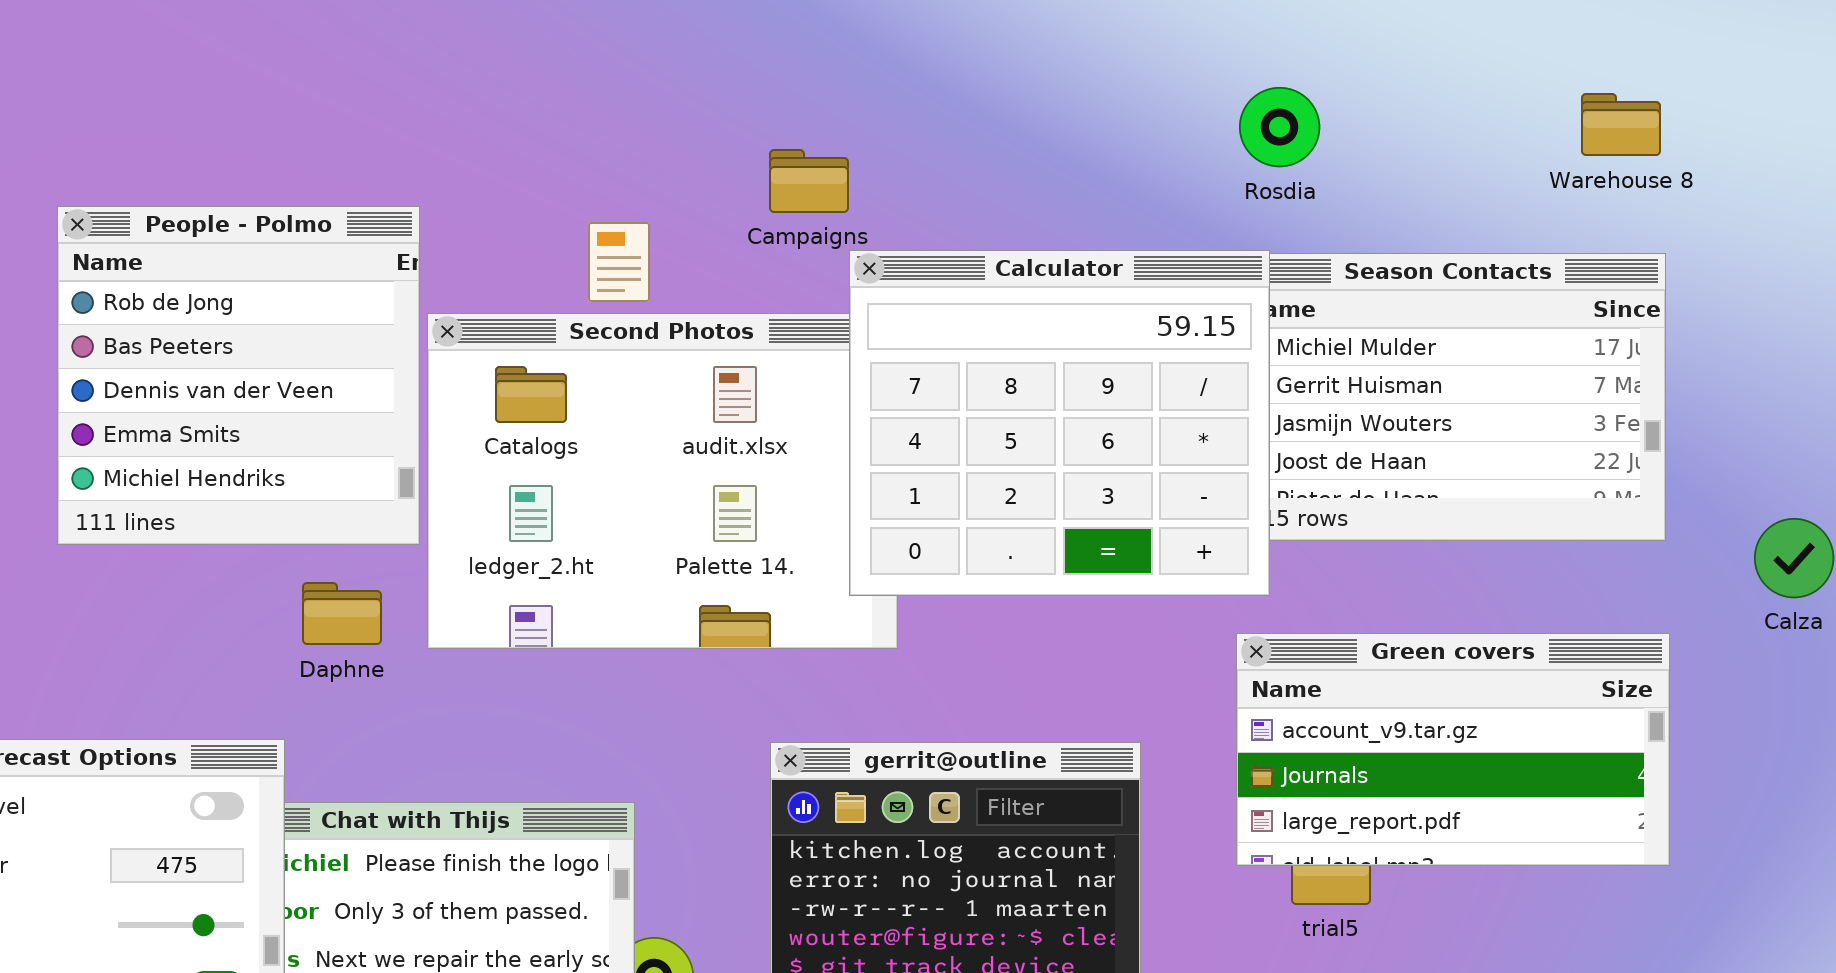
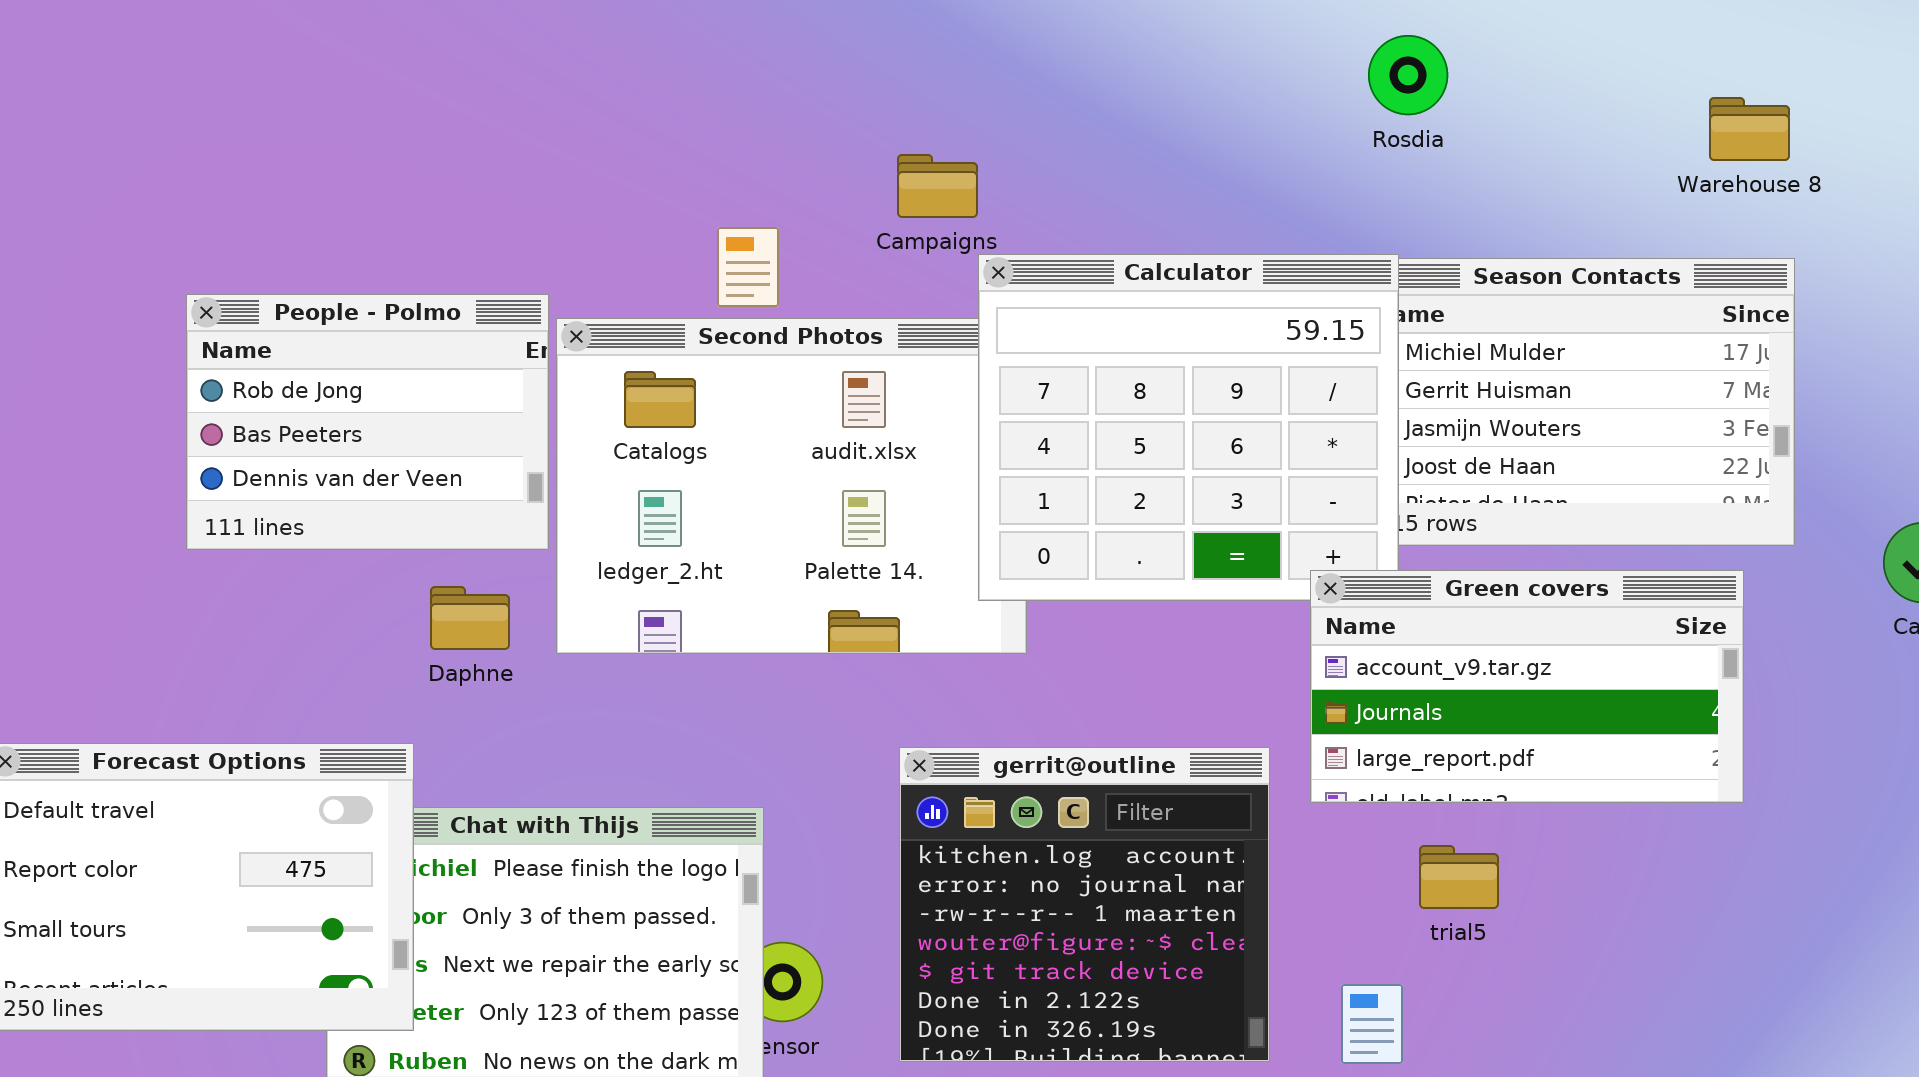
Rosdia: [1239,87,1320,167] -> [1368,35,1448,115], moved
People - Polmo: [57,206,420,545] -> [186,294,549,550], resized
Green covers: [1236,633,1670,866] -> [1310,570,1744,803], moved

